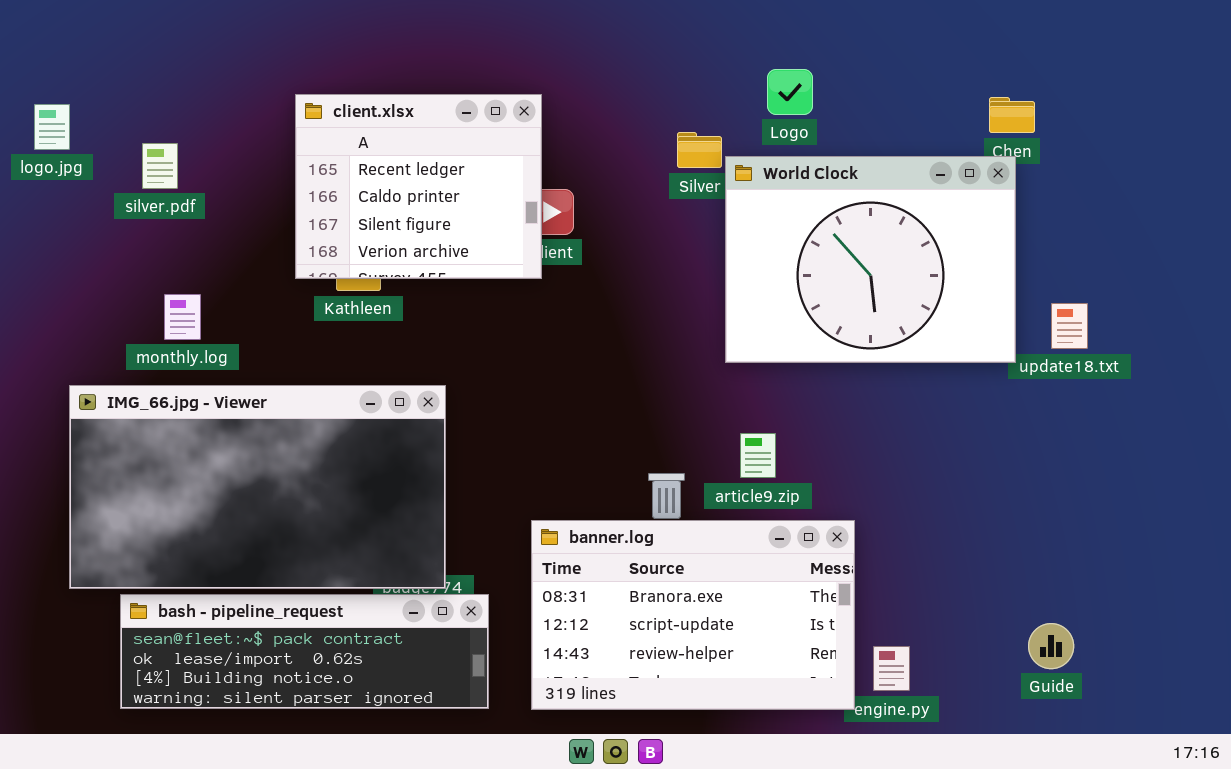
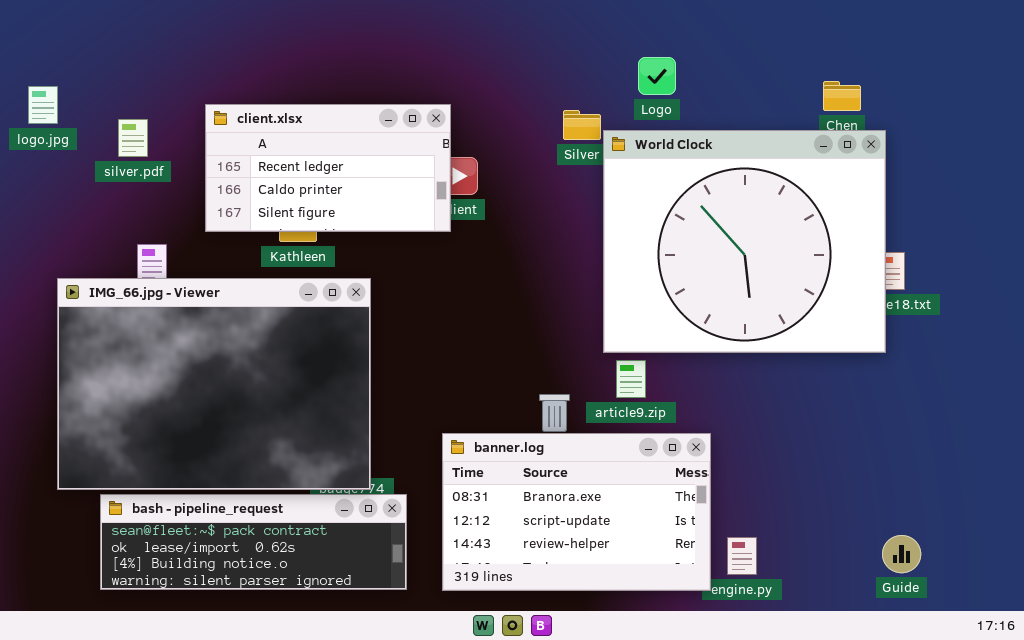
client.xlsx: [295,94,542,279] -> [205,104,451,232], resized
World Clock: [725,156,1016,363] -> [603,130,886,353], resized
IMG_66.jpg - Viewer: [69,385,446,589] -> [57,278,371,490], resized
Guide: [1028,623,1074,669] -> [882,535,921,573], moved

